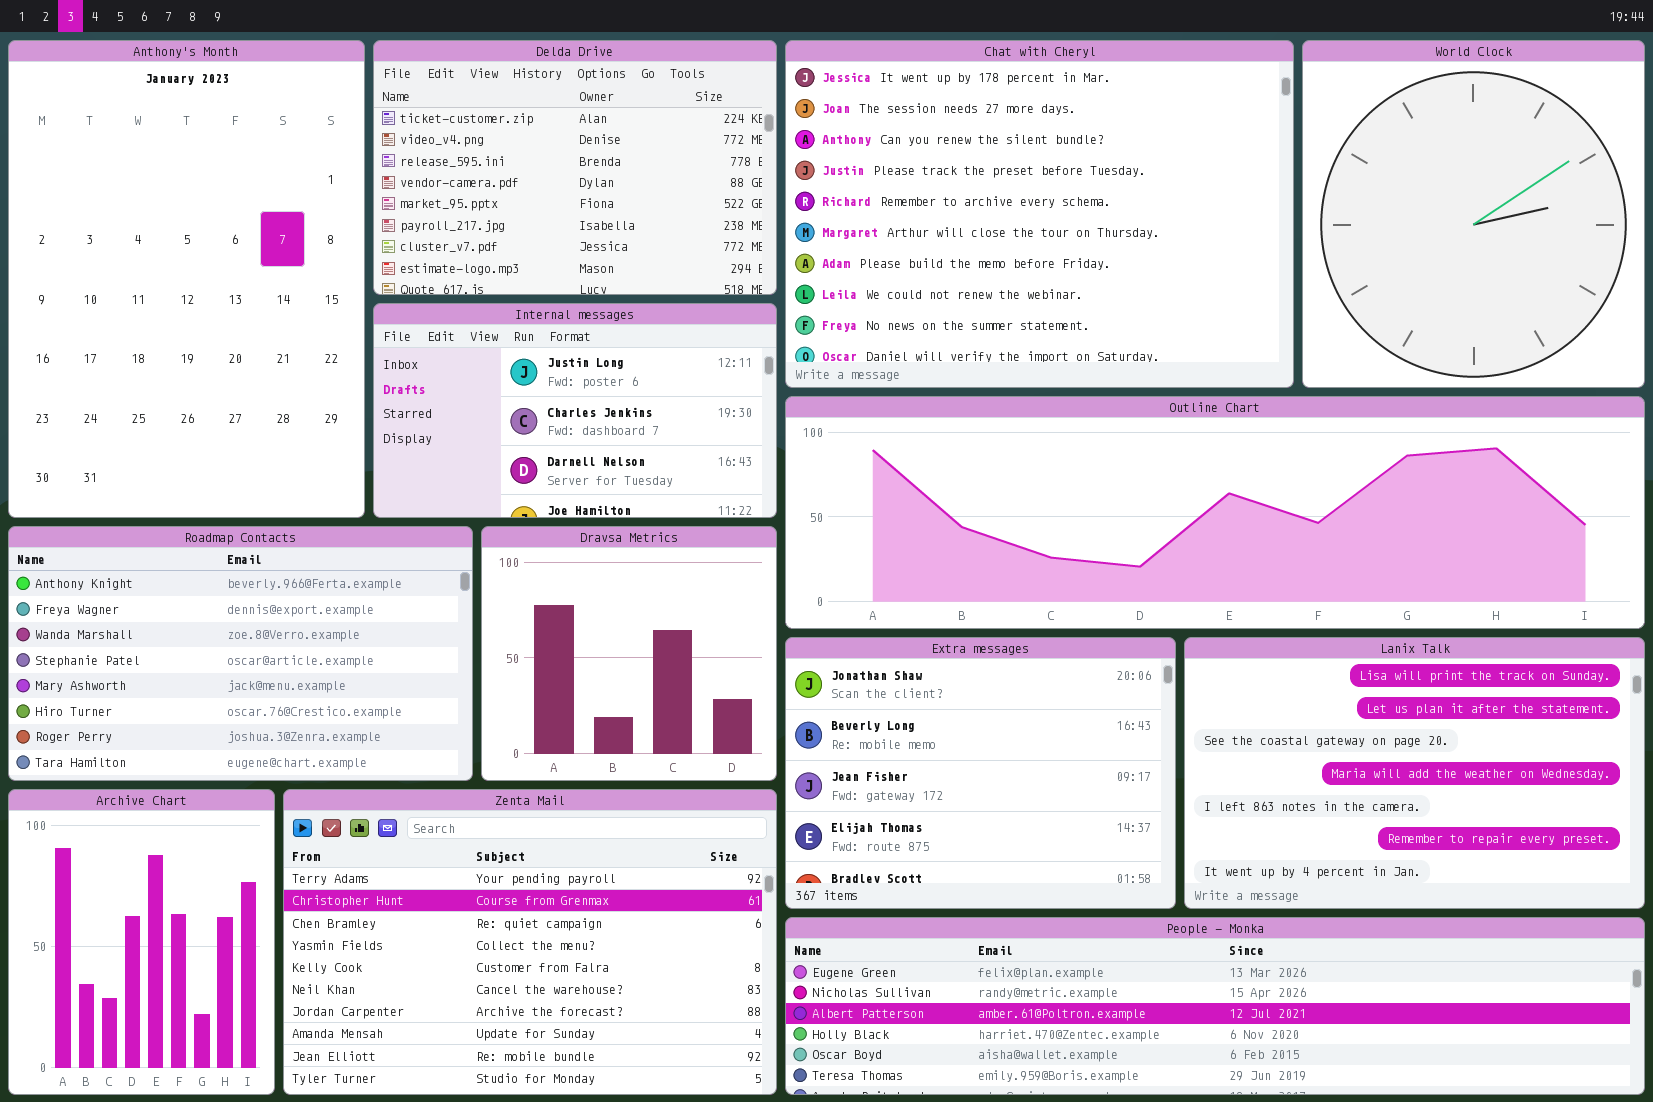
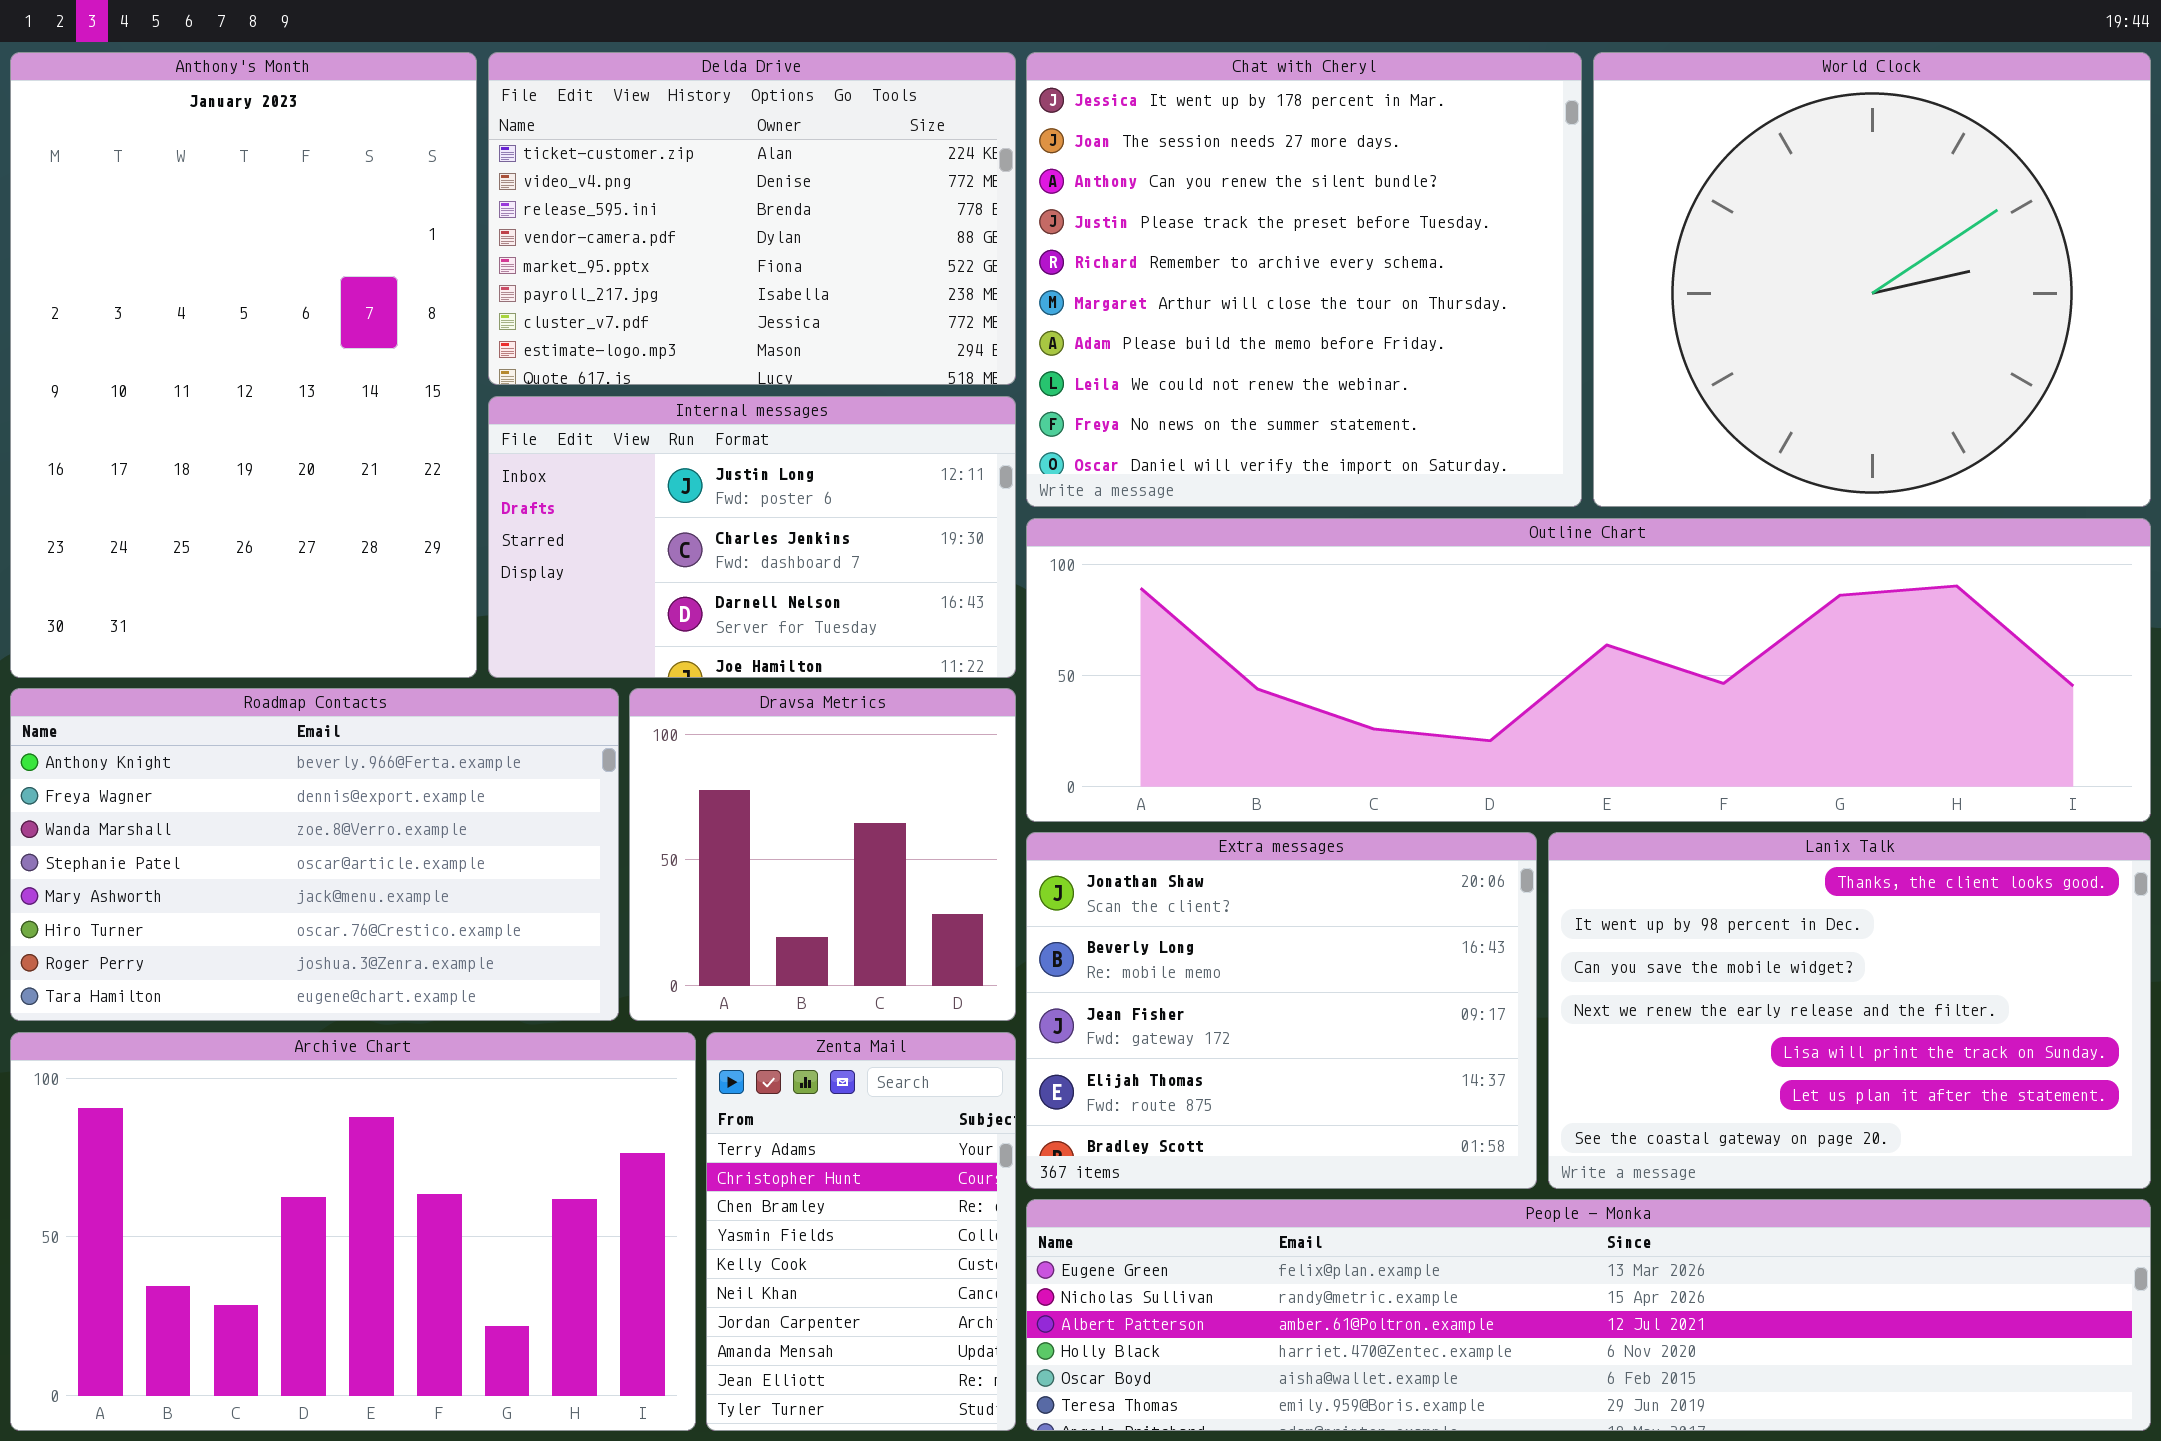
Chat with Cheryl: [785,40,1294,388] -> [1026,52,1582,507], resized
World Clock: [1302,40,1645,388] -> [1593,52,2151,507], resized
Lanix Talk: [1184,637,1645,909] -> [1548,832,2151,1189], scrolled up 4 rows
Archive Chart: [8,789,275,1095] -> [10,1032,696,1431], resized
Zenta Mail: [283,789,777,1095] -> [706,1032,1016,1431], resized

